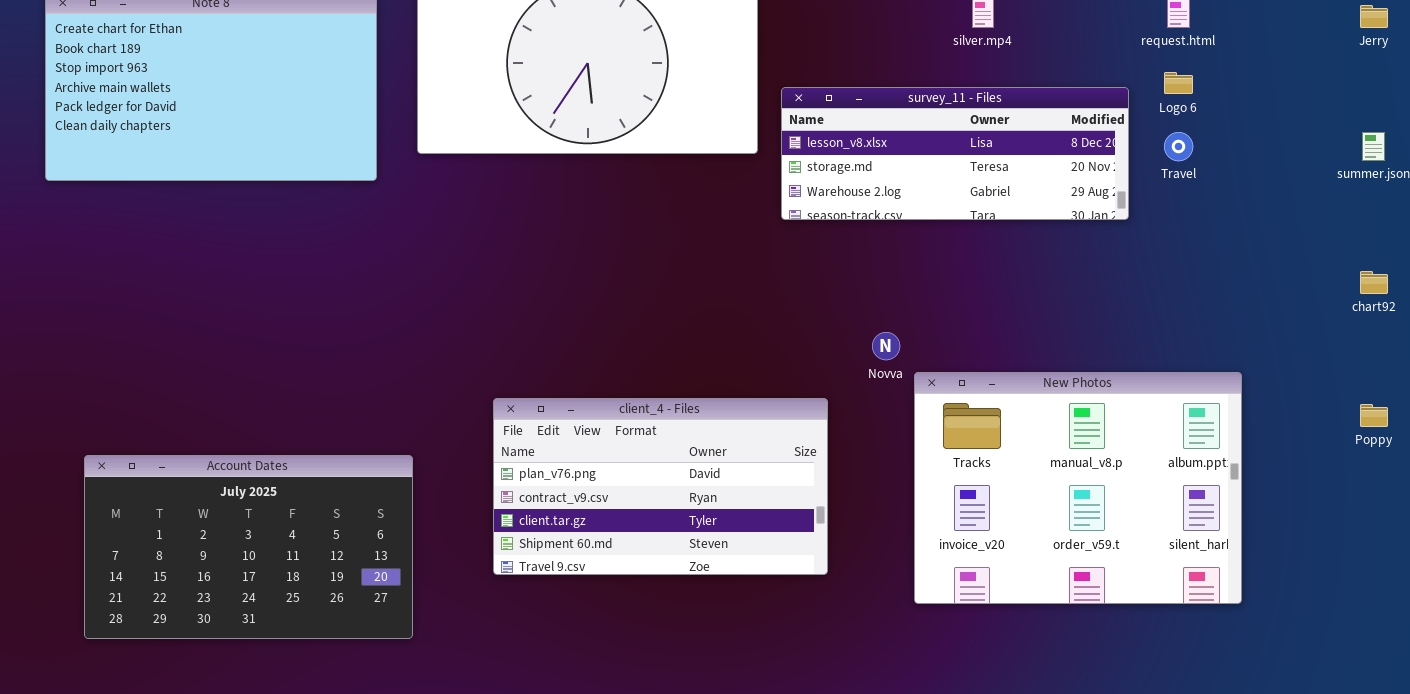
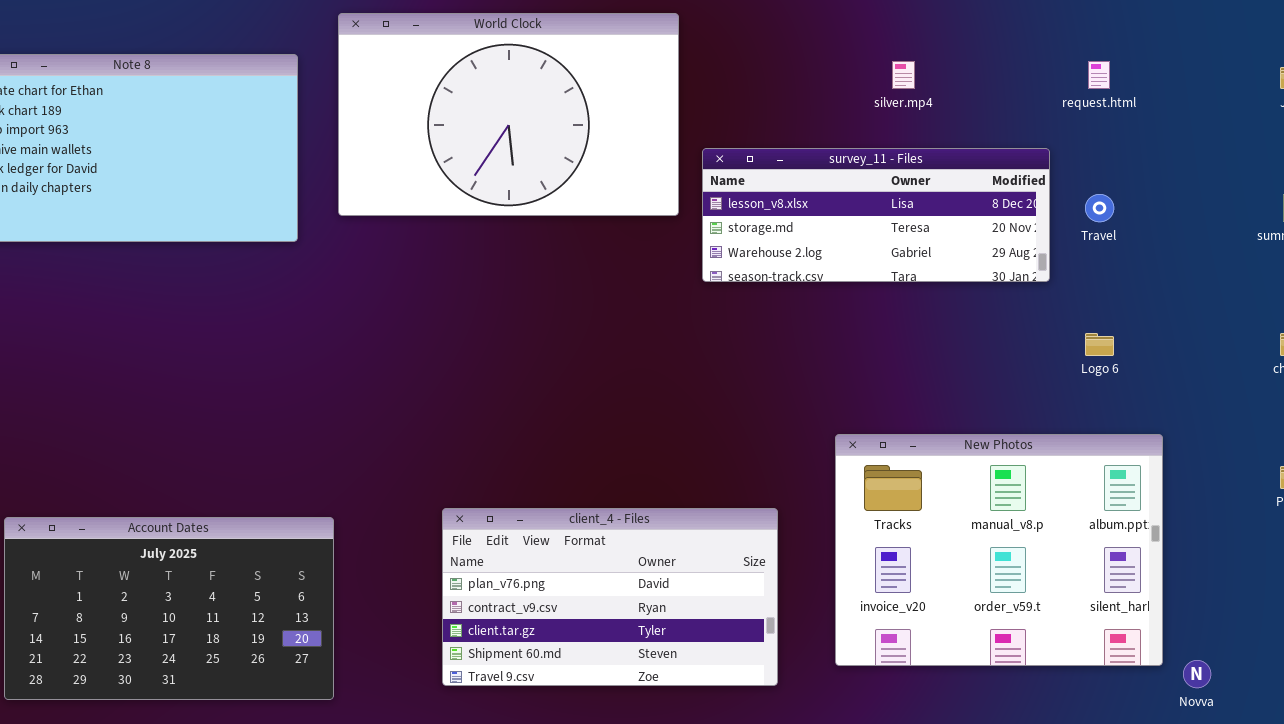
Logo 6: [1164,72,1193,94] -> [1085,333,1114,356], moved
Novva: [872,332,900,360] -> [1183,660,1211,688], moved
client_4 - Files: [493,398,828,575] -> [442,508,778,686], moved

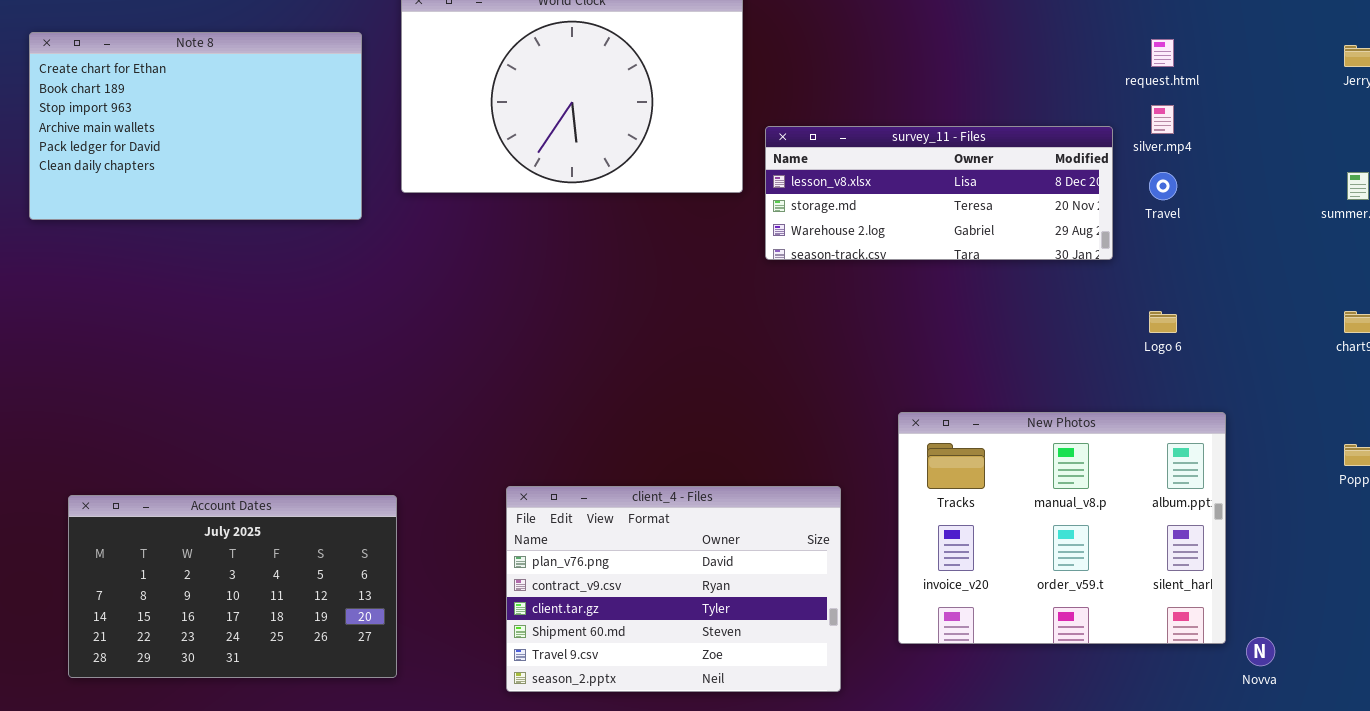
silver.mp4: [892,61,915,89] -> [1151,105,1174,134], moved
client_4 - Files: [442,508,778,686] -> [506,486,841,692], resized

